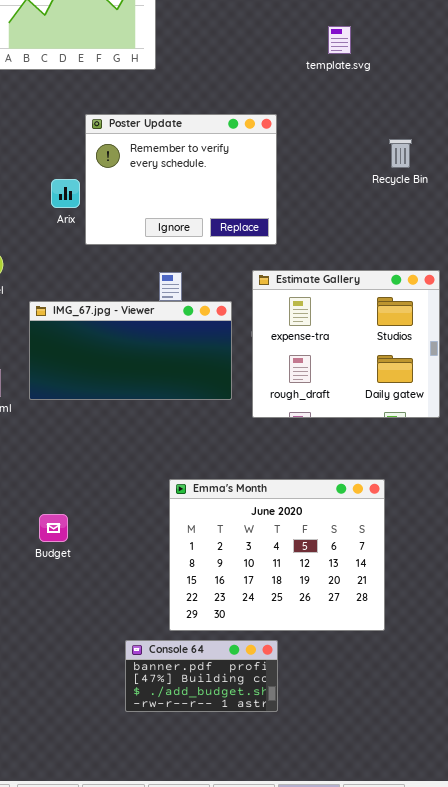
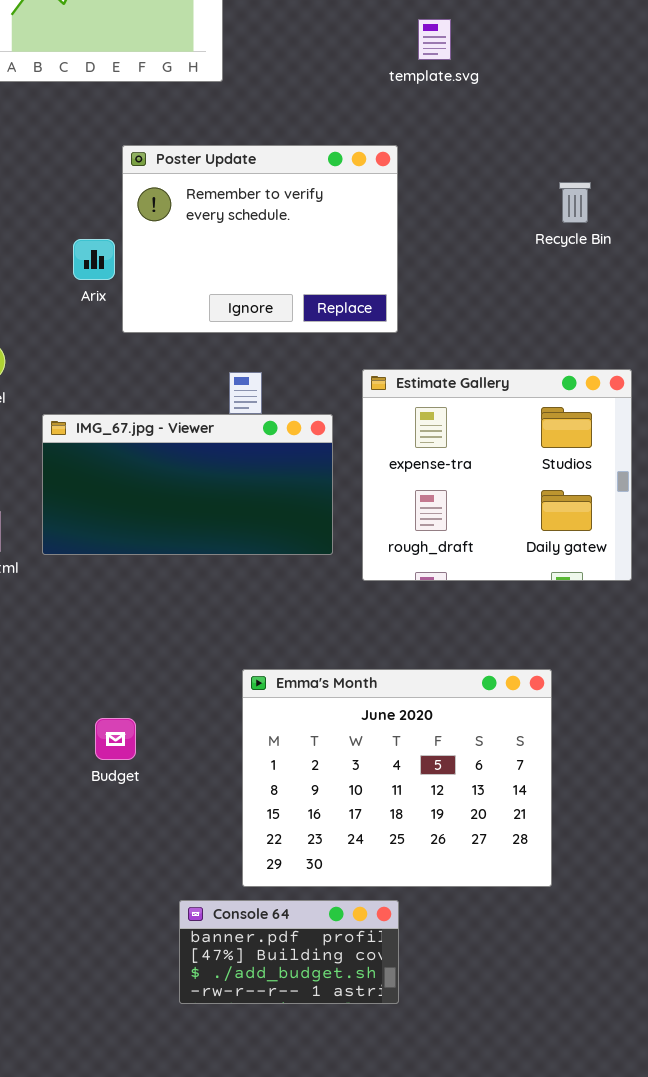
template.svg: [328,26,351,54] -> [418,19,451,60], moved
Budget: [39,514,68,542] -> [95,718,136,760], moved

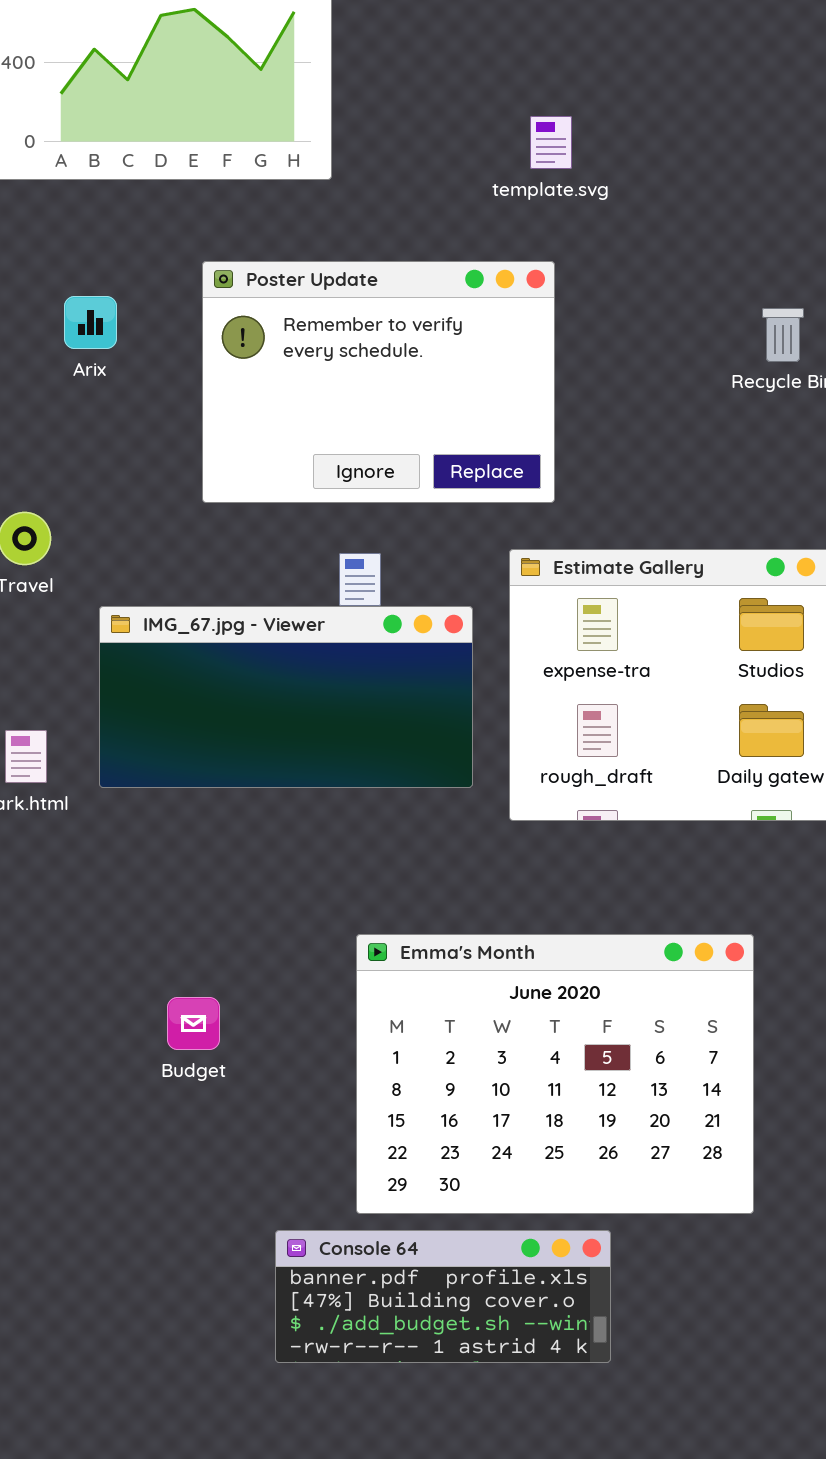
template.svg: [418,19,451,60] -> [530,116,572,169], moved
Arix: [73,239,115,280] -> [64,296,117,349], moved
Console 64: [179,900,399,1004] -> [275,1230,611,1363], resized

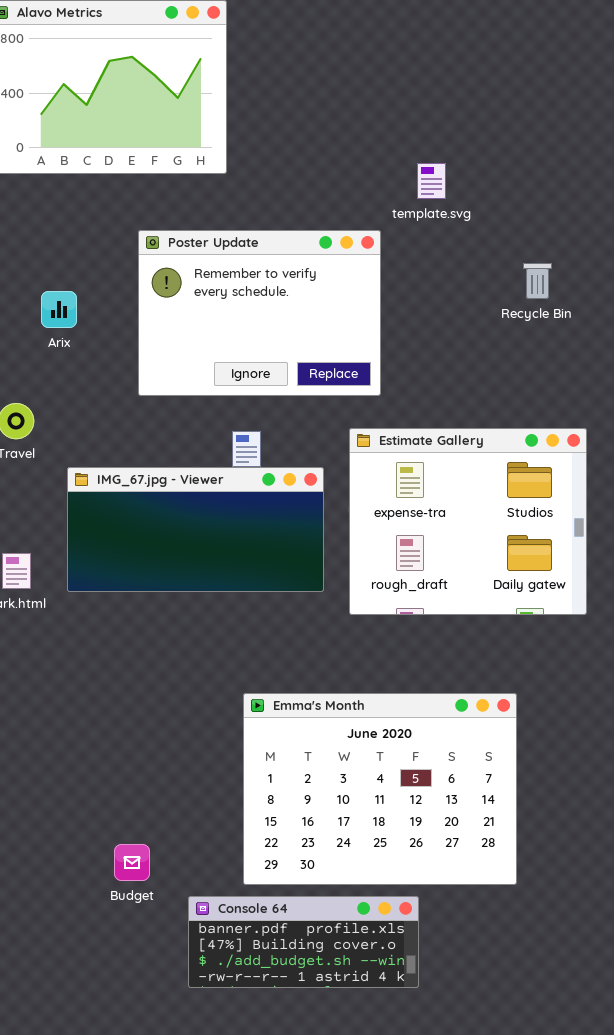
template.svg: [530,116,572,169] -> [417,163,446,199], moved
Arix: [64,296,117,349] -> [41,291,77,328], moved
Budget: [167,997,220,1050] -> [114,844,150,881], moved

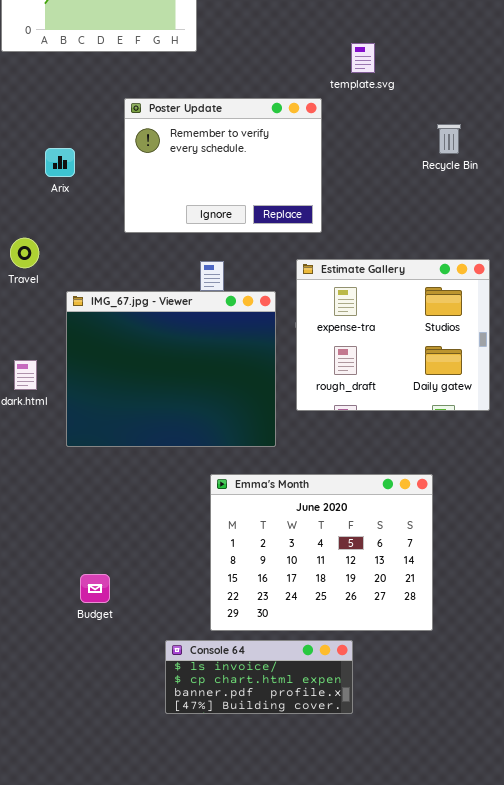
IMG_67.jpg - Viewer: [67,467,324,592] -> [66,291,276,447], resized
Budget: [114,844,150,881] -> [80,574,110,603], moved
Console 64: [188,896,419,988] -> [165,640,353,714], scrolled up 2 rows

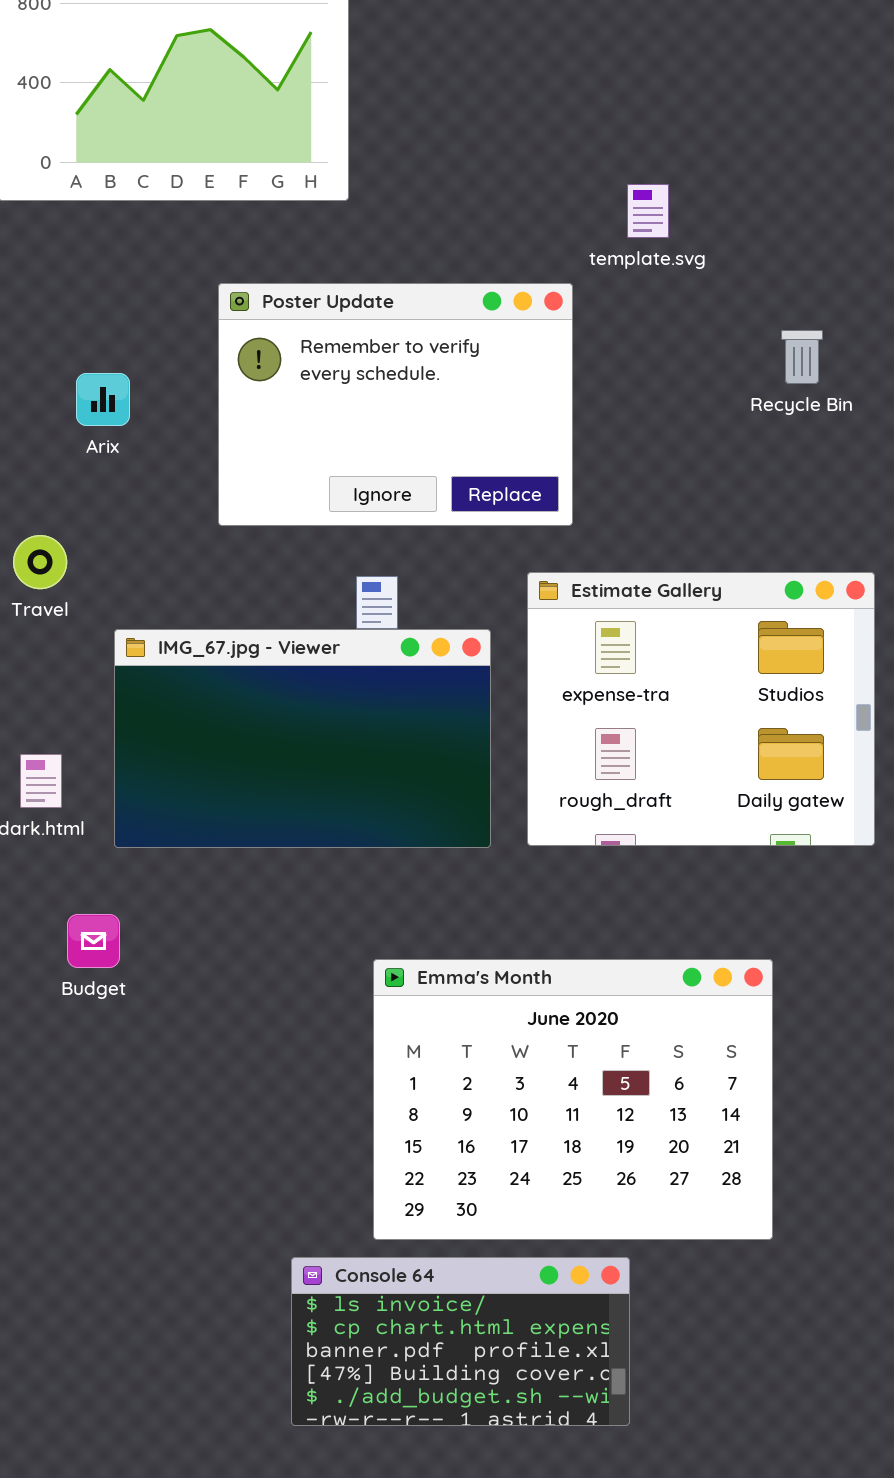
IMG_67.jpg - Viewer: [66,291,276,447] -> [114,629,491,848], resized
Budget: [80,574,110,603] -> [67,914,120,968], moved
Console 64: [165,640,353,714] -> [291,1257,630,1426], resized

